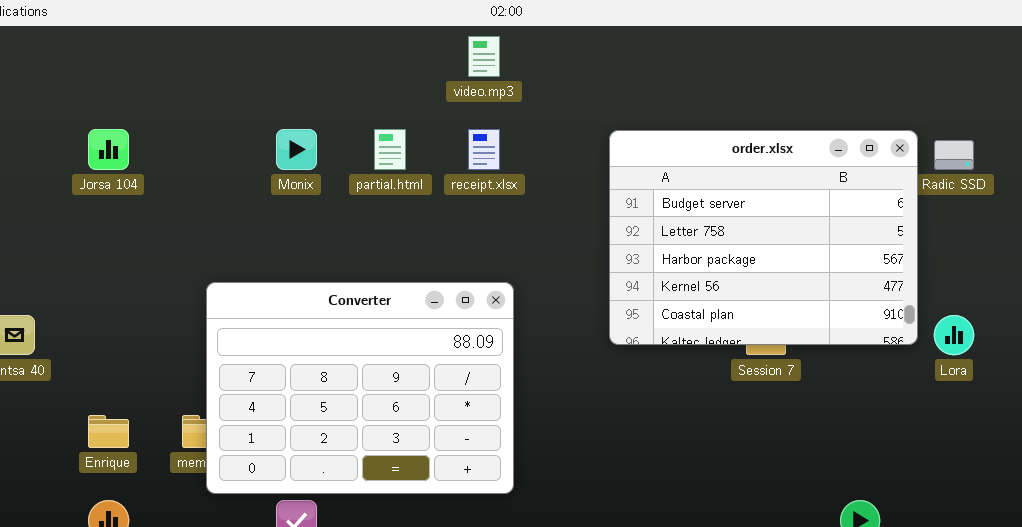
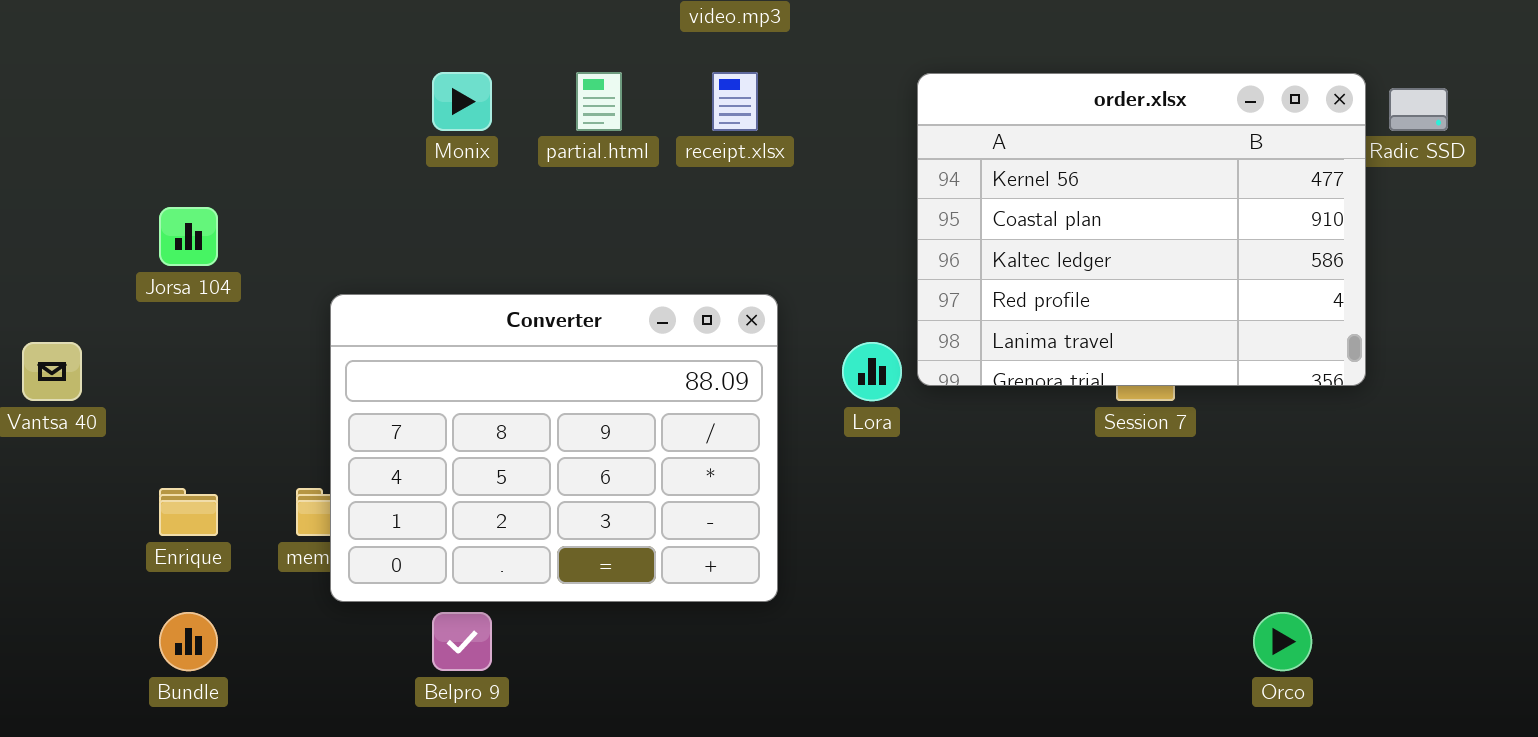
Jorsa 104: [88,129,129,170] -> [159,207,218,266], moved
order.xlsx: [609,130,918,345] -> [917,73,1366,386], scrolled down 3 rows
Lora: [934,315,974,355] -> [842,342,902,401], moved

